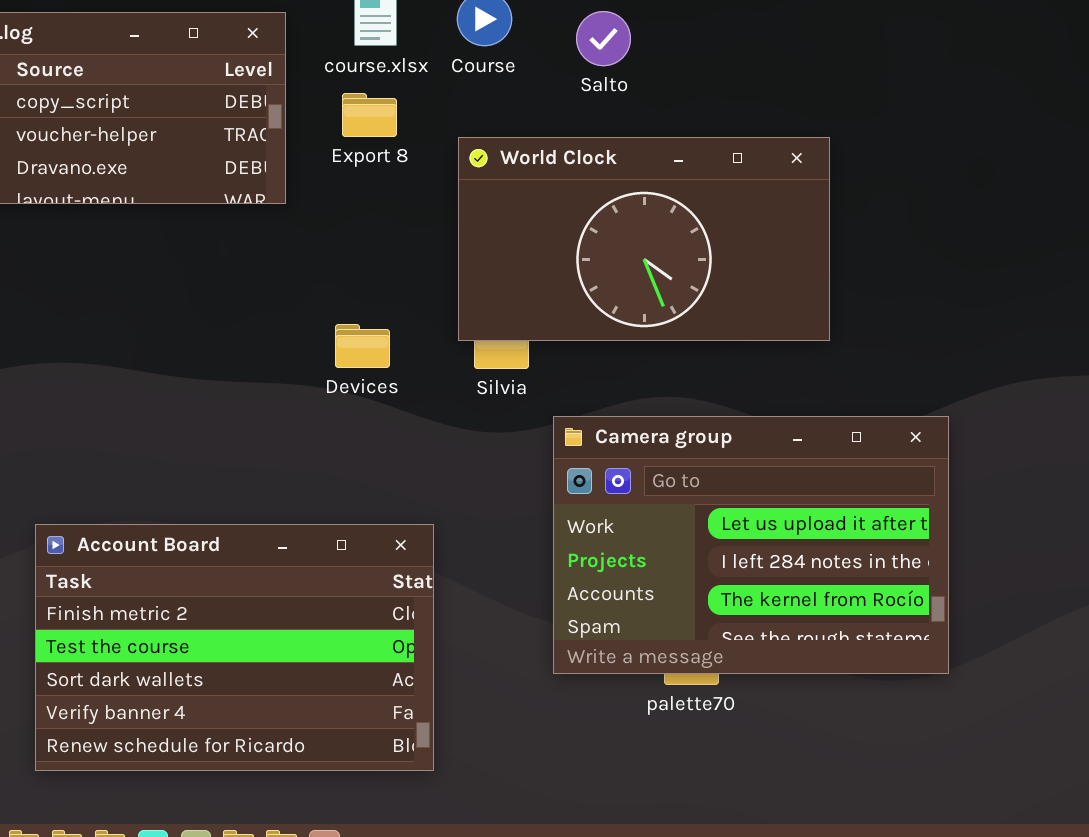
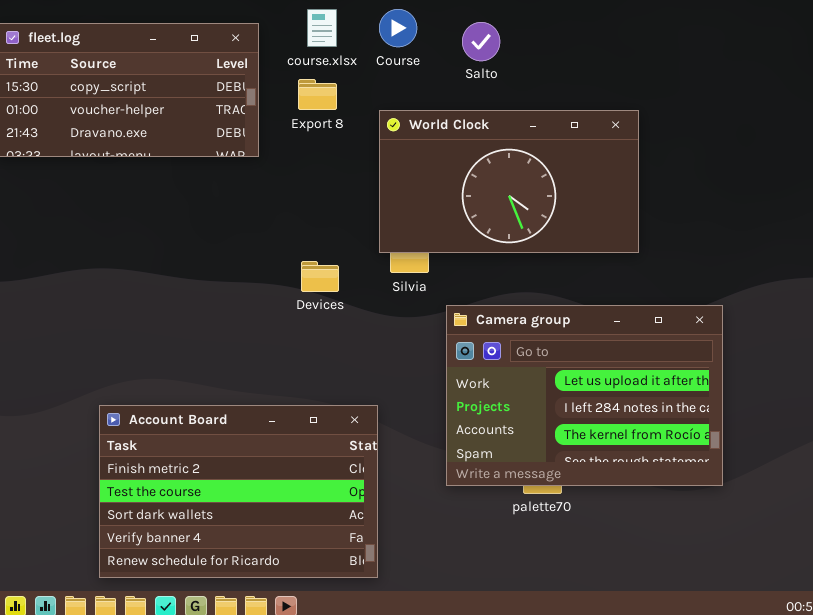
Devices: [335,324,390,368] -> [301,261,339,292], moved
Account Board: [35,524,434,771] -> [99,405,378,578], moved

